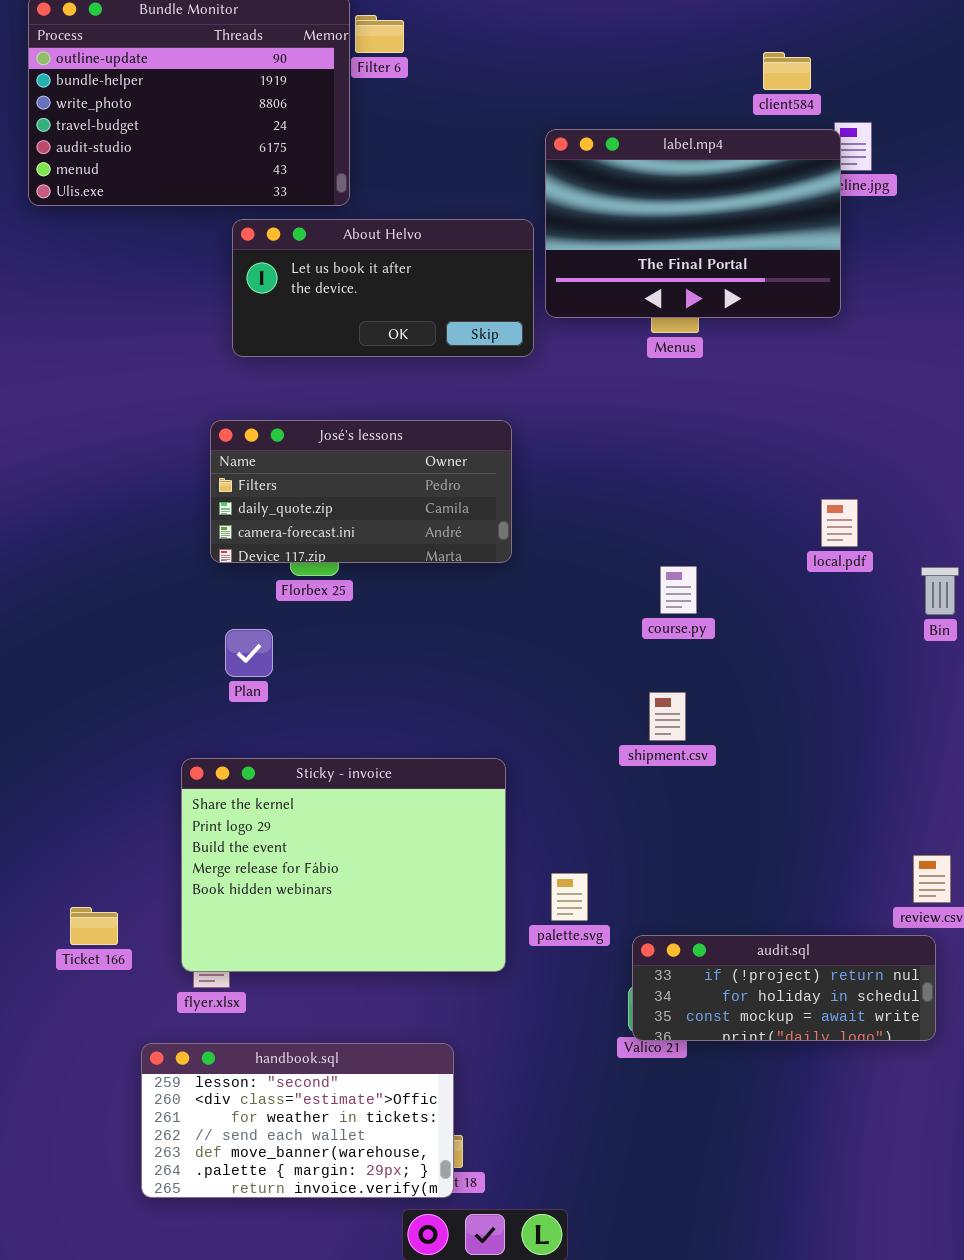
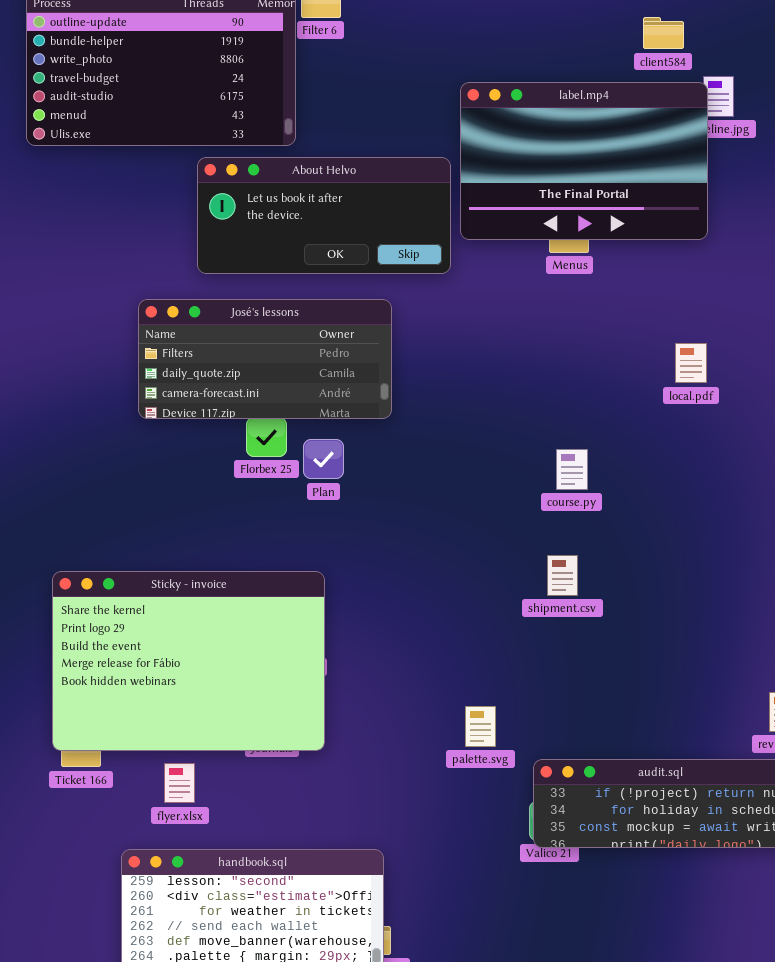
José's lessons: [210,420,512,563] -> [138,299,392,419], moved
local.pdf: [821,499,858,547] -> [675,343,707,383], moved
Plan: [225,629,273,677] -> [303,439,344,479], moved
Sticky - invoice: [181,758,506,972] -> [52,571,325,751], moved

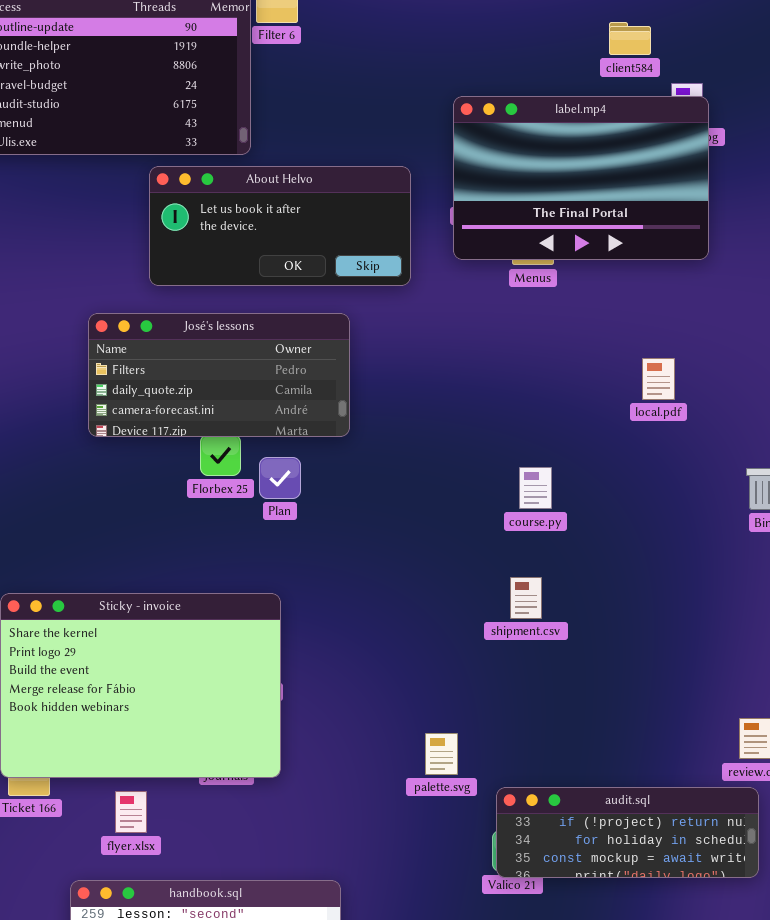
label.mp4: [460,82,708,240] -> [453,96,709,260], moved

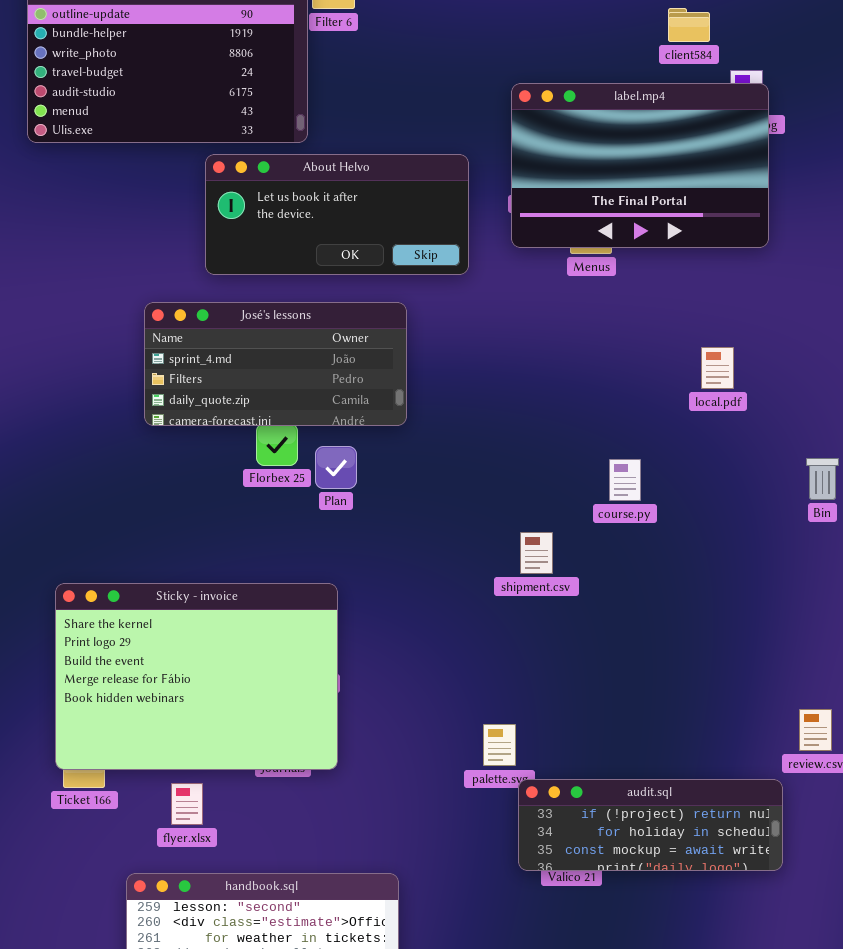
José's lessons: [88,313,350,437] -> [144,302,407,426], scrolled up 1 row
course.py: [519,467,552,509] -> [609,459,641,501], moved
shipment.csv: [510,577,542,619] -> [520,532,553,574], moved
audit.sql: [496,787,759,878] -> [518,779,783,871], moved

